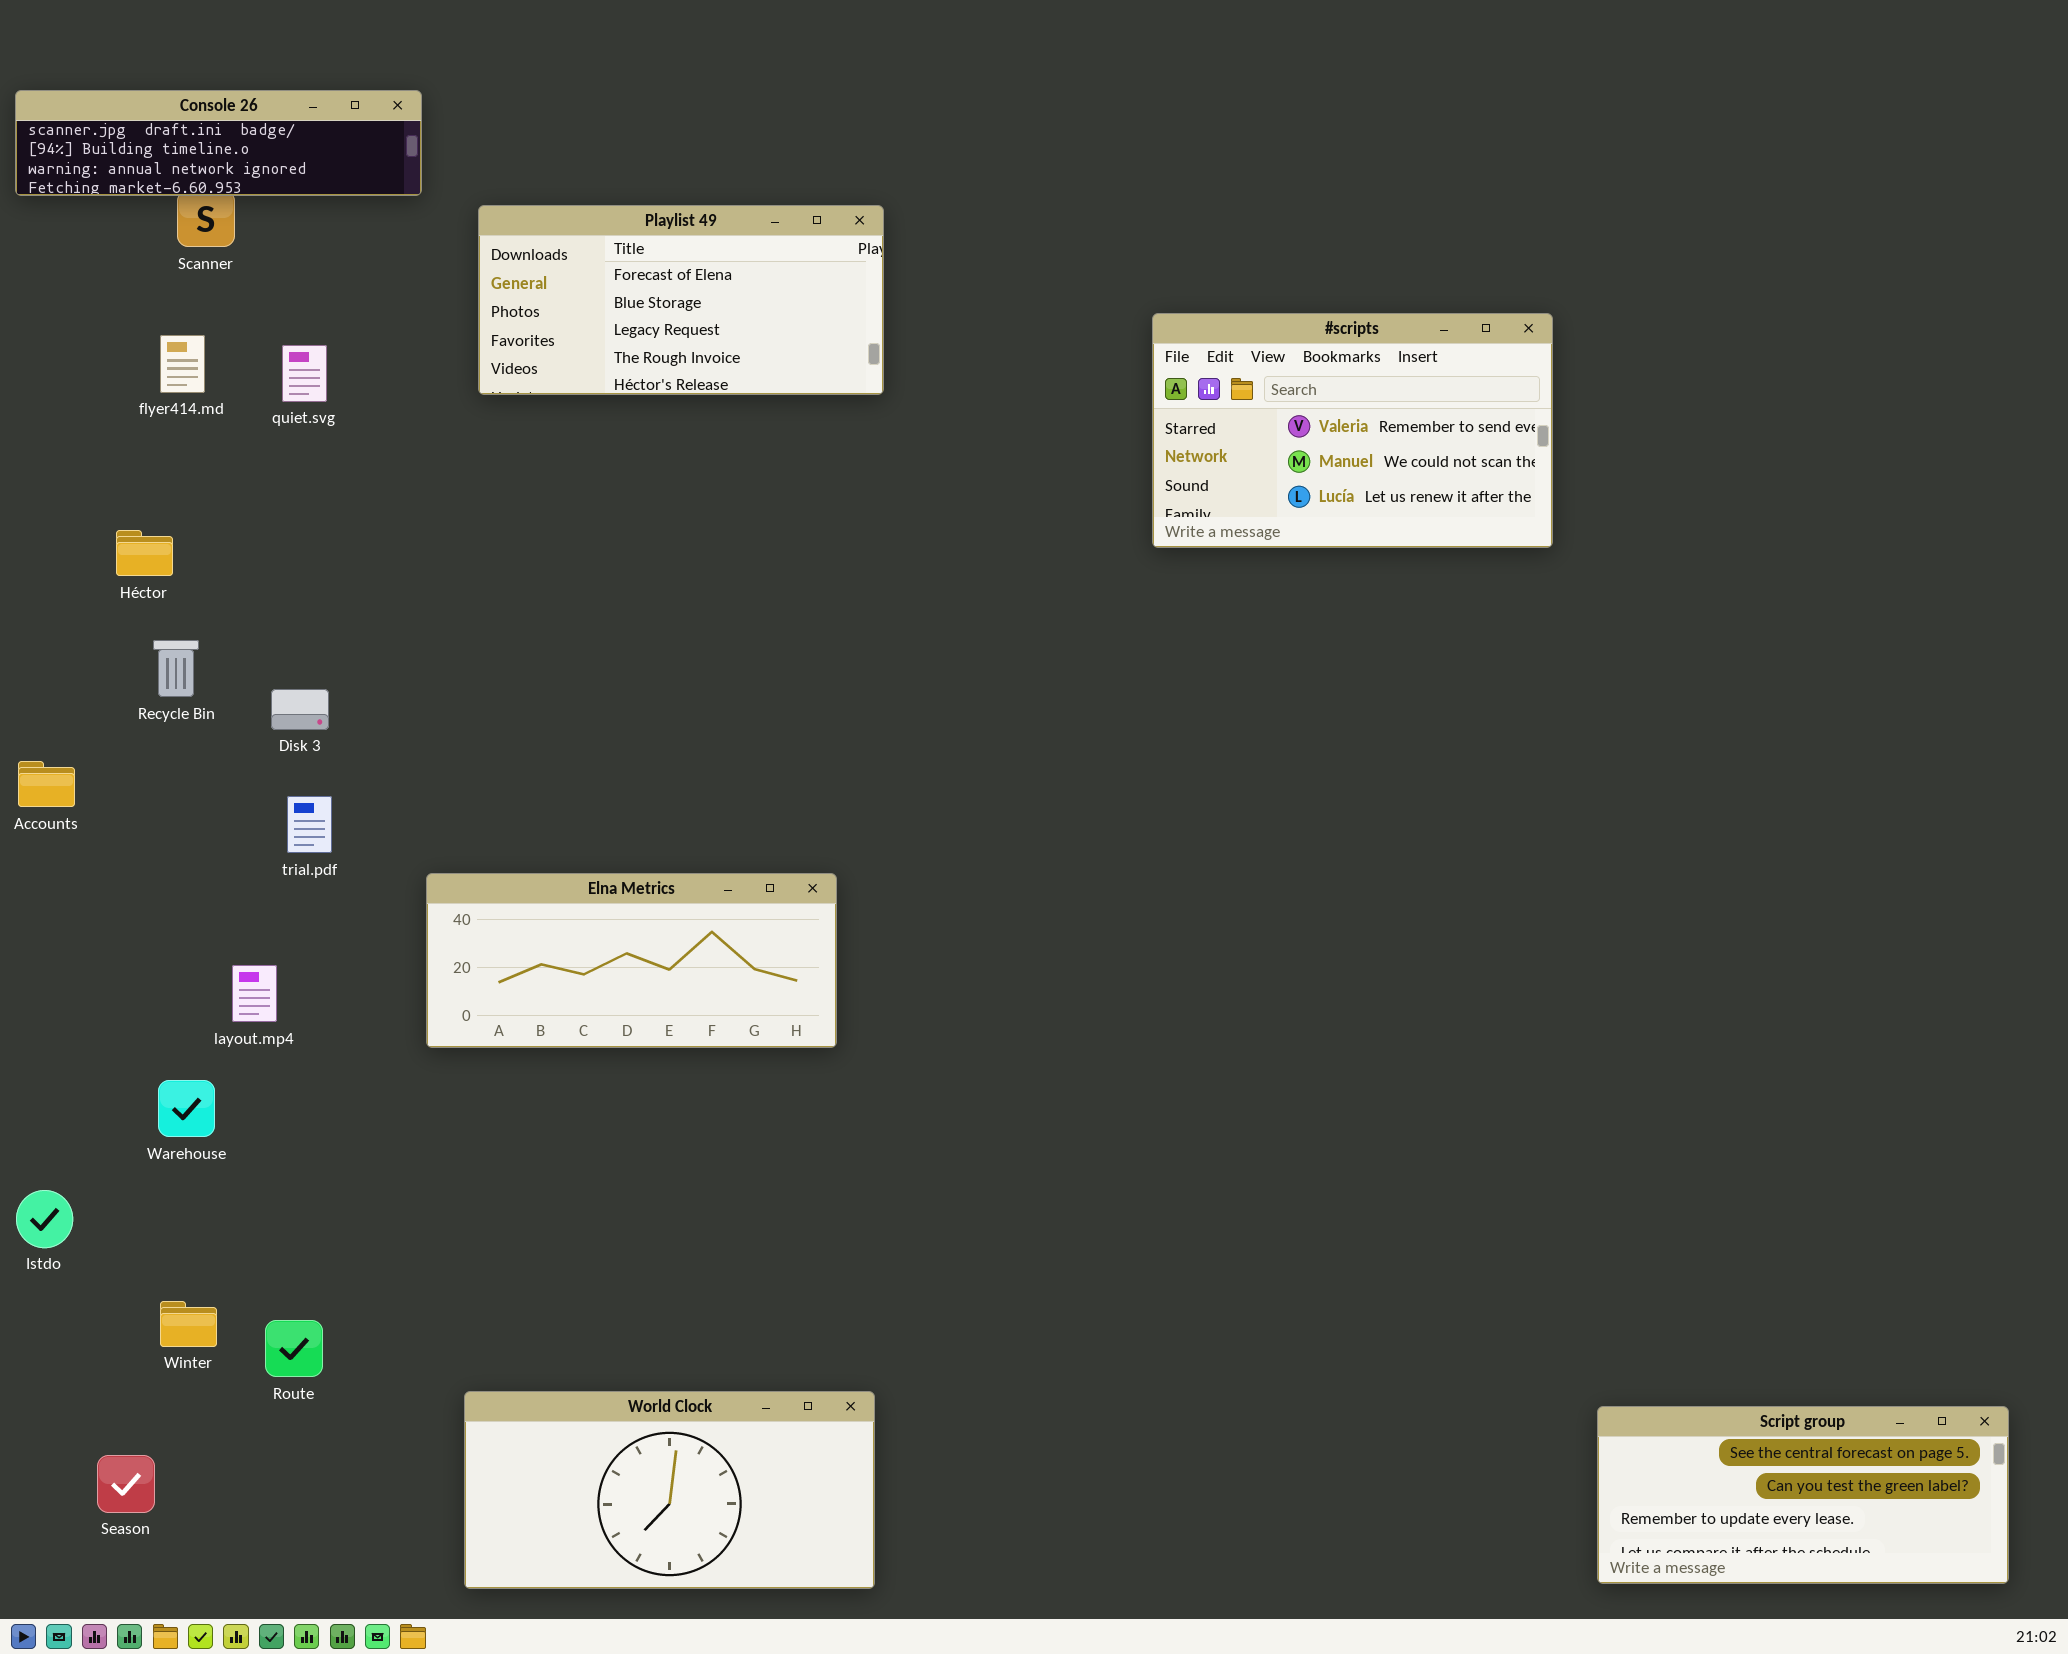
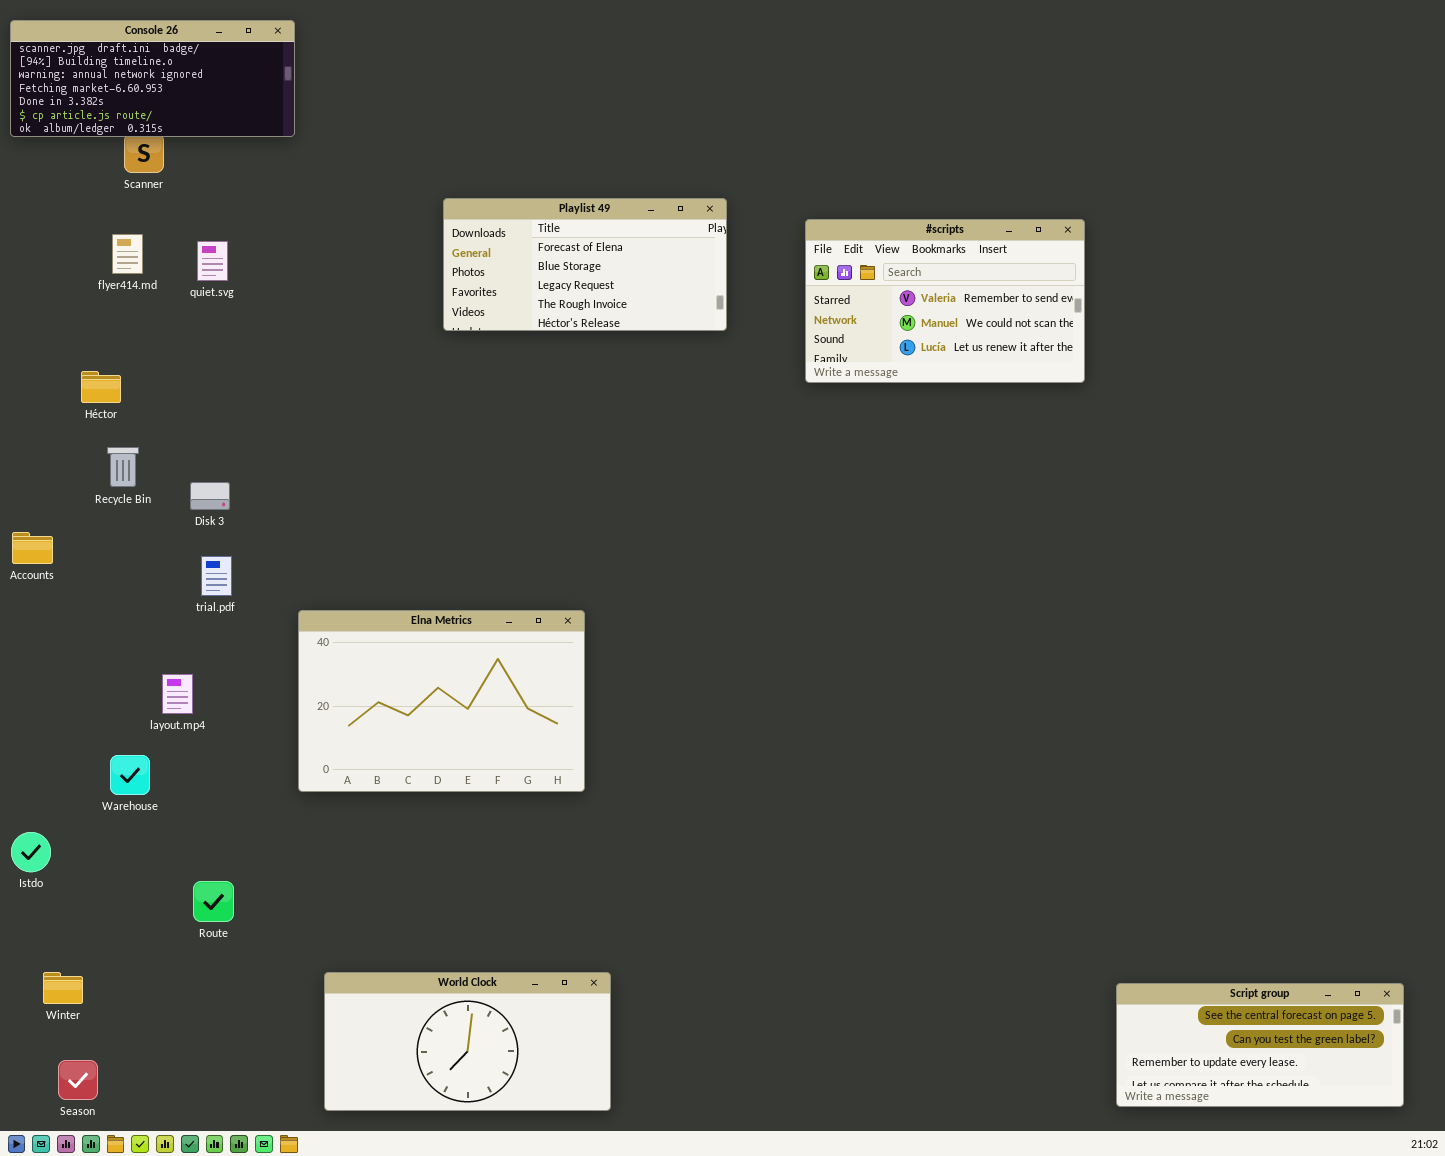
Console 26: [15,90,422,196] -> [10,20,295,137], resized
Playlist 49: [478,205,884,395] -> [443,198,727,331], moved
Elna Metrics: [426,873,837,1048] -> [298,610,585,792], resized
Winter: [160,1301,217,1347] -> [43,972,83,1004], moved
Route: [265,1320,323,1377] -> [193,881,234,922], moved
Season: [97,1455,155,1513] -> [58,1060,98,1100], moved

